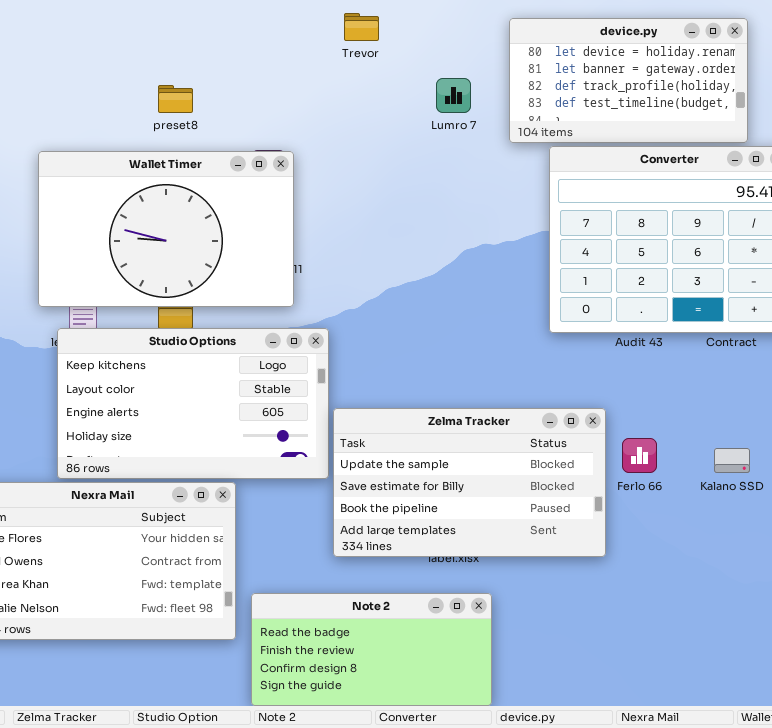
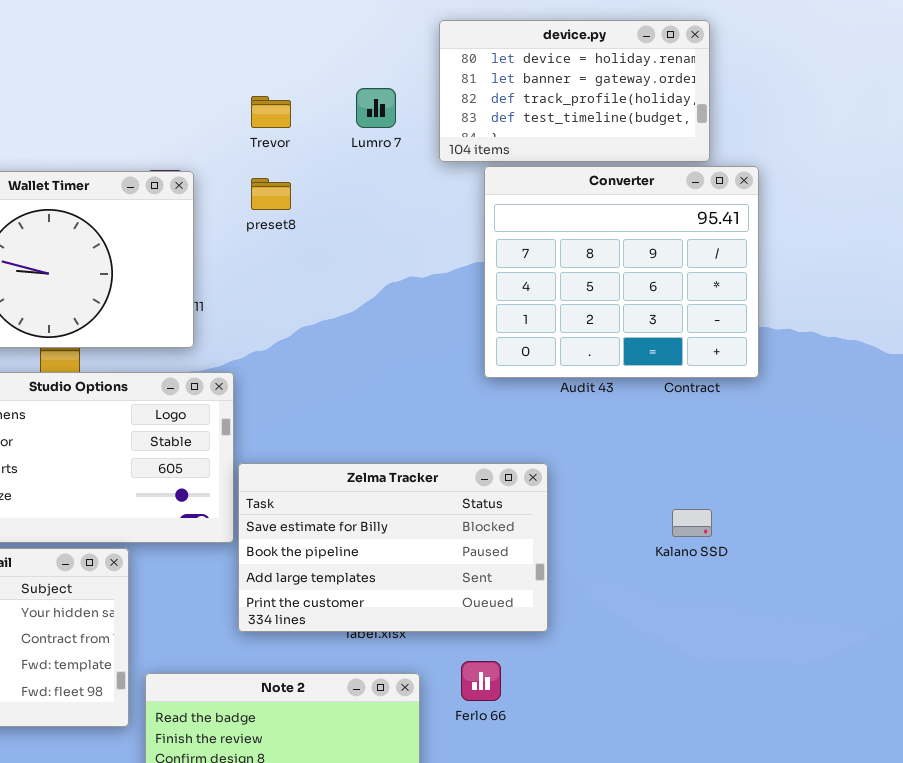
Trevor: [344,13,379,41] -> [251,96,291,128], moved
preset8: [158,85,193,113] -> [251,178,291,210], moved
Zelma Tracker: [333,408,606,557] -> [238,463,548,632], scrolled down 1 row
Ferlo 66: [622,438,657,473] -> [461,661,501,701], moved

